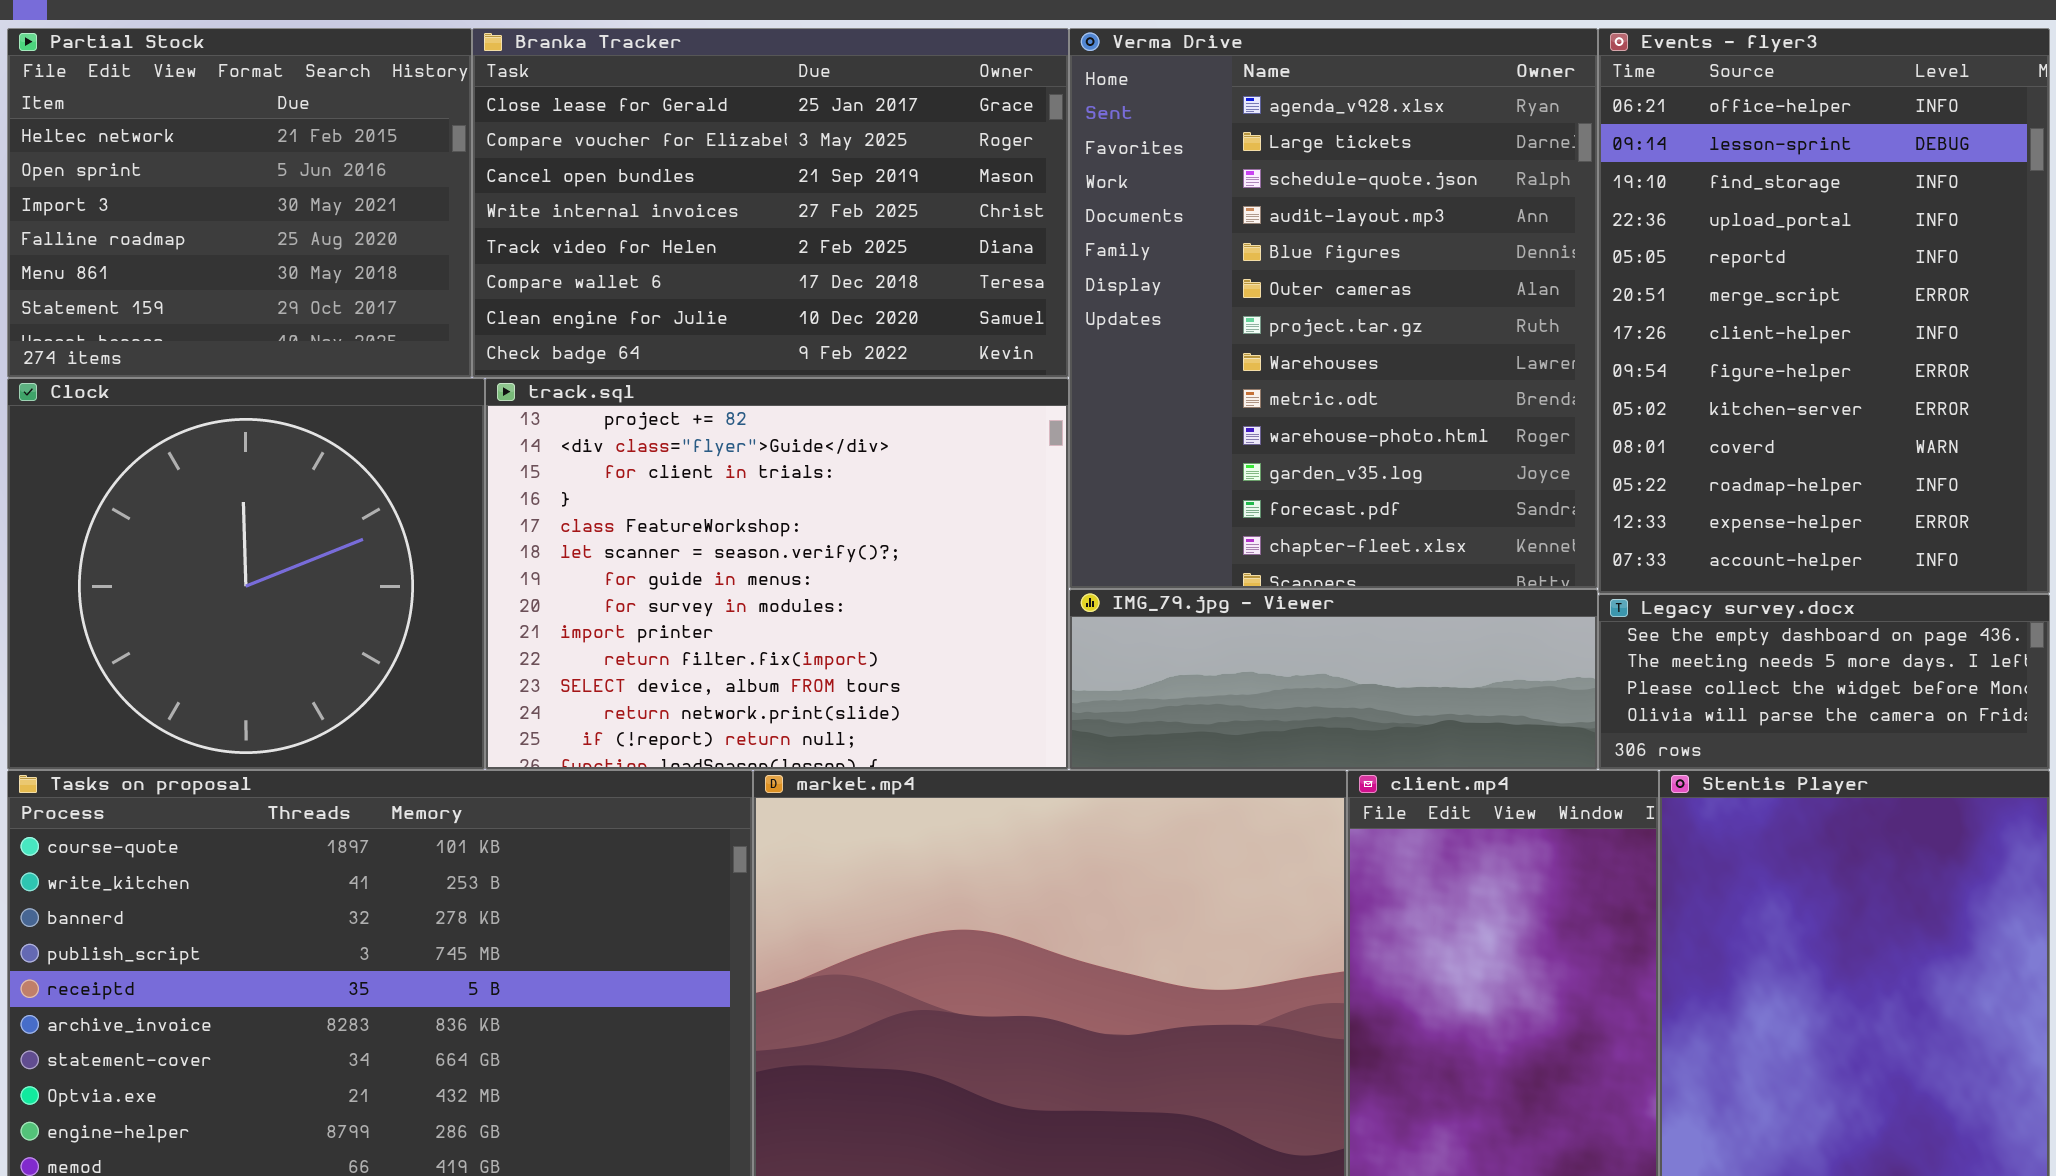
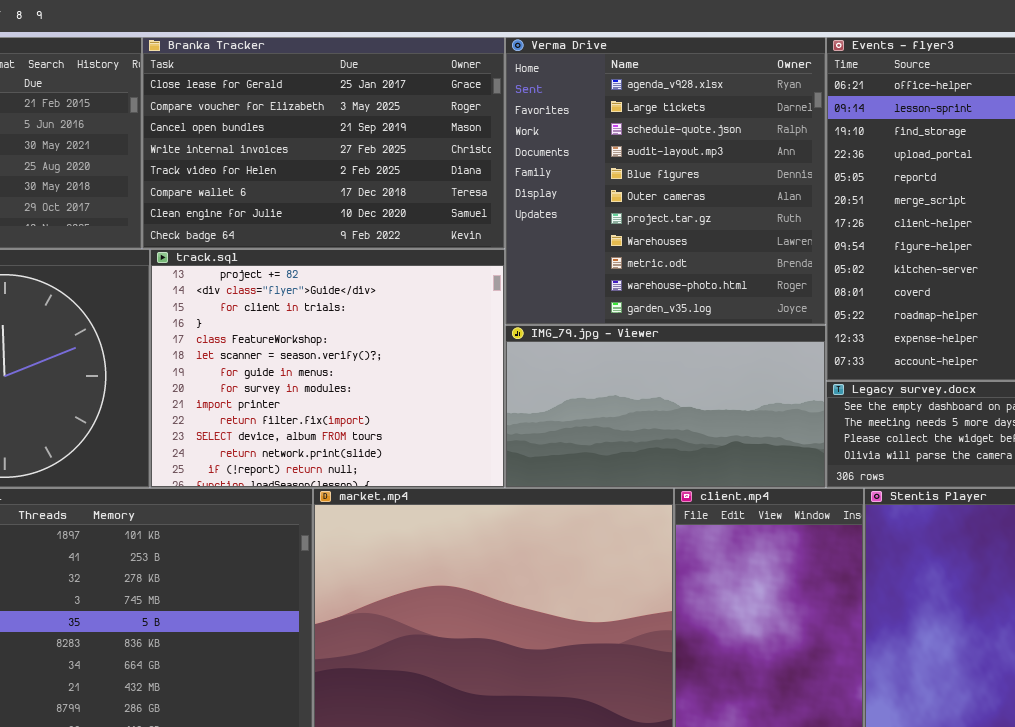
Verma Drive: [1069,28,1598,589] -> [505,37,826,325], resized
IMG_79.jpg - Viewer: [1069,589,1598,770] -> [505,325,826,488], resized

